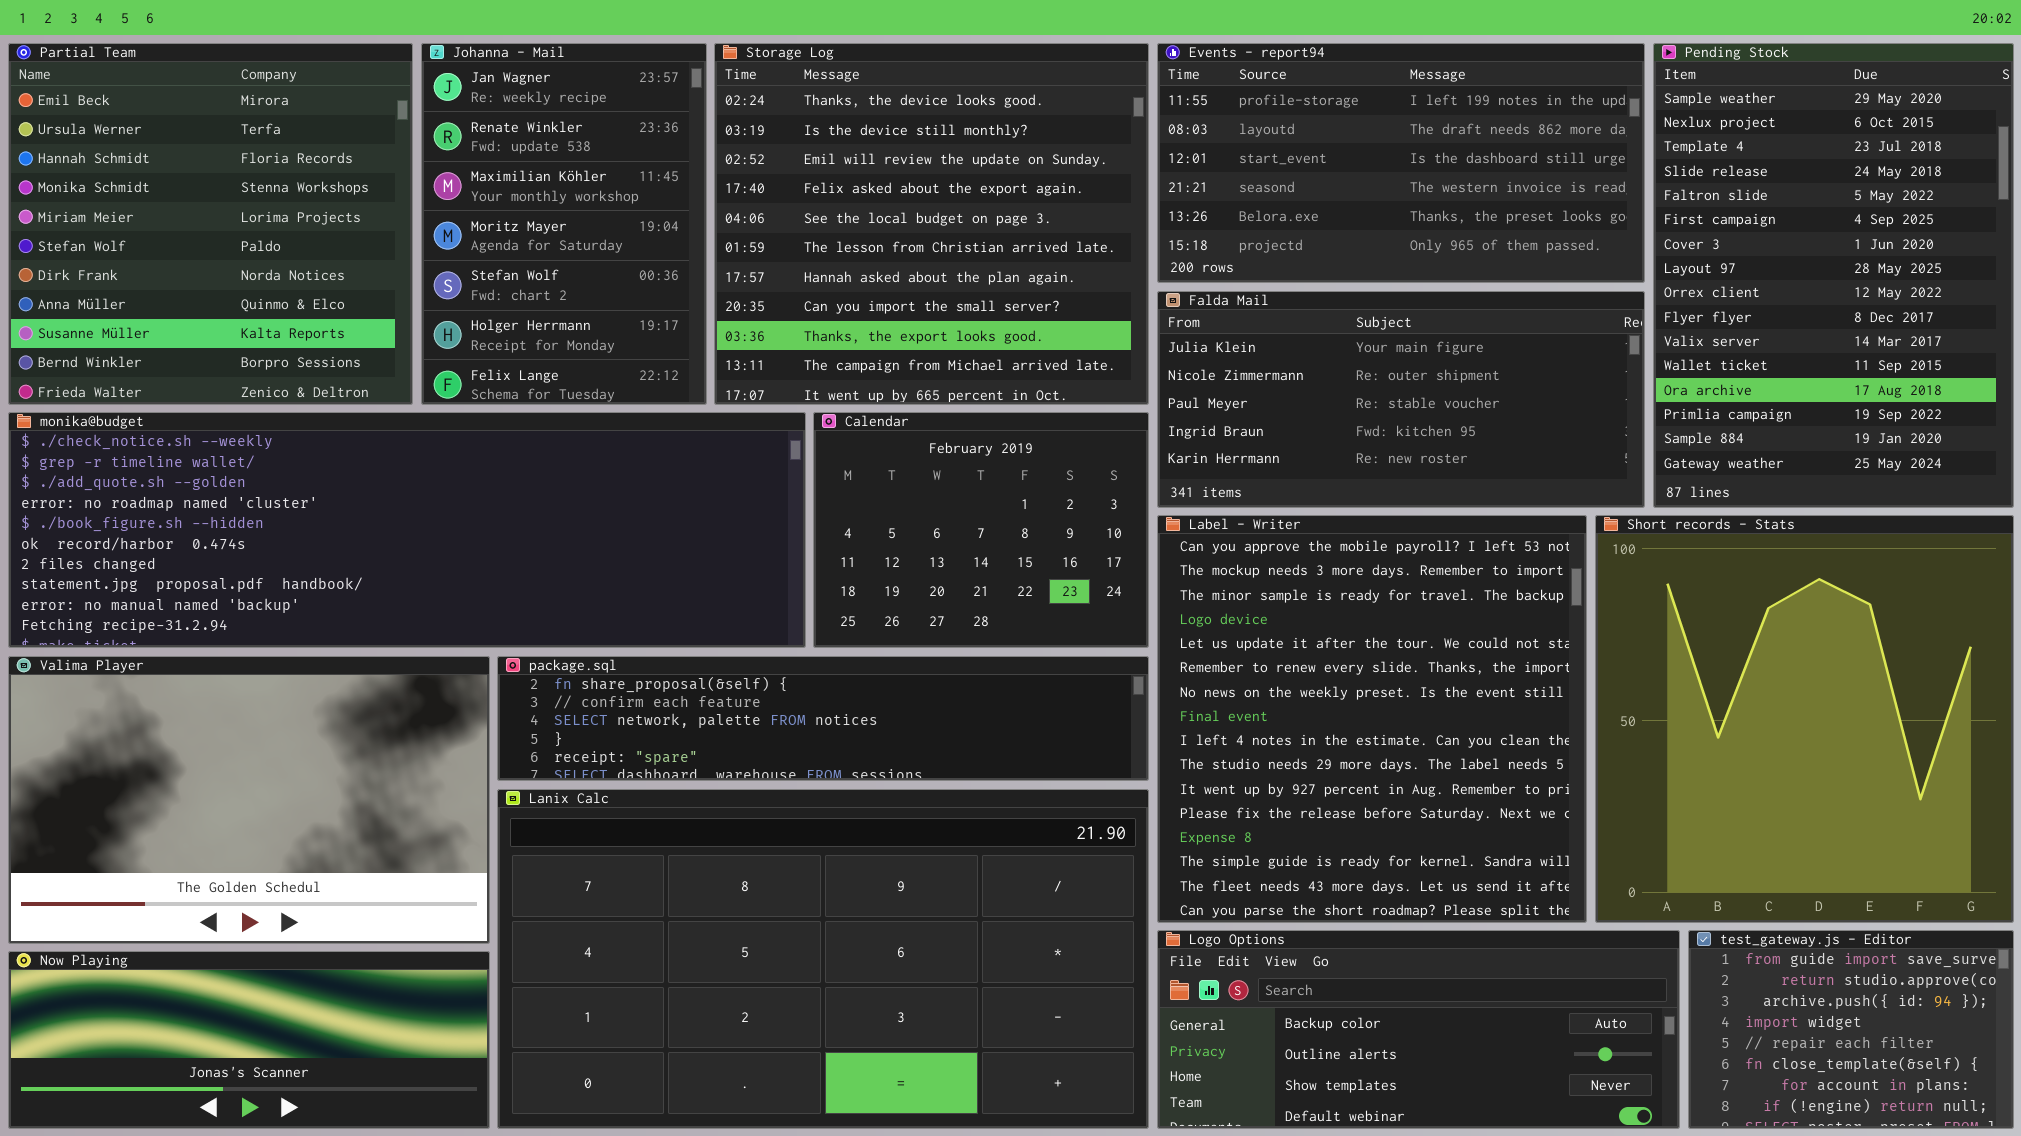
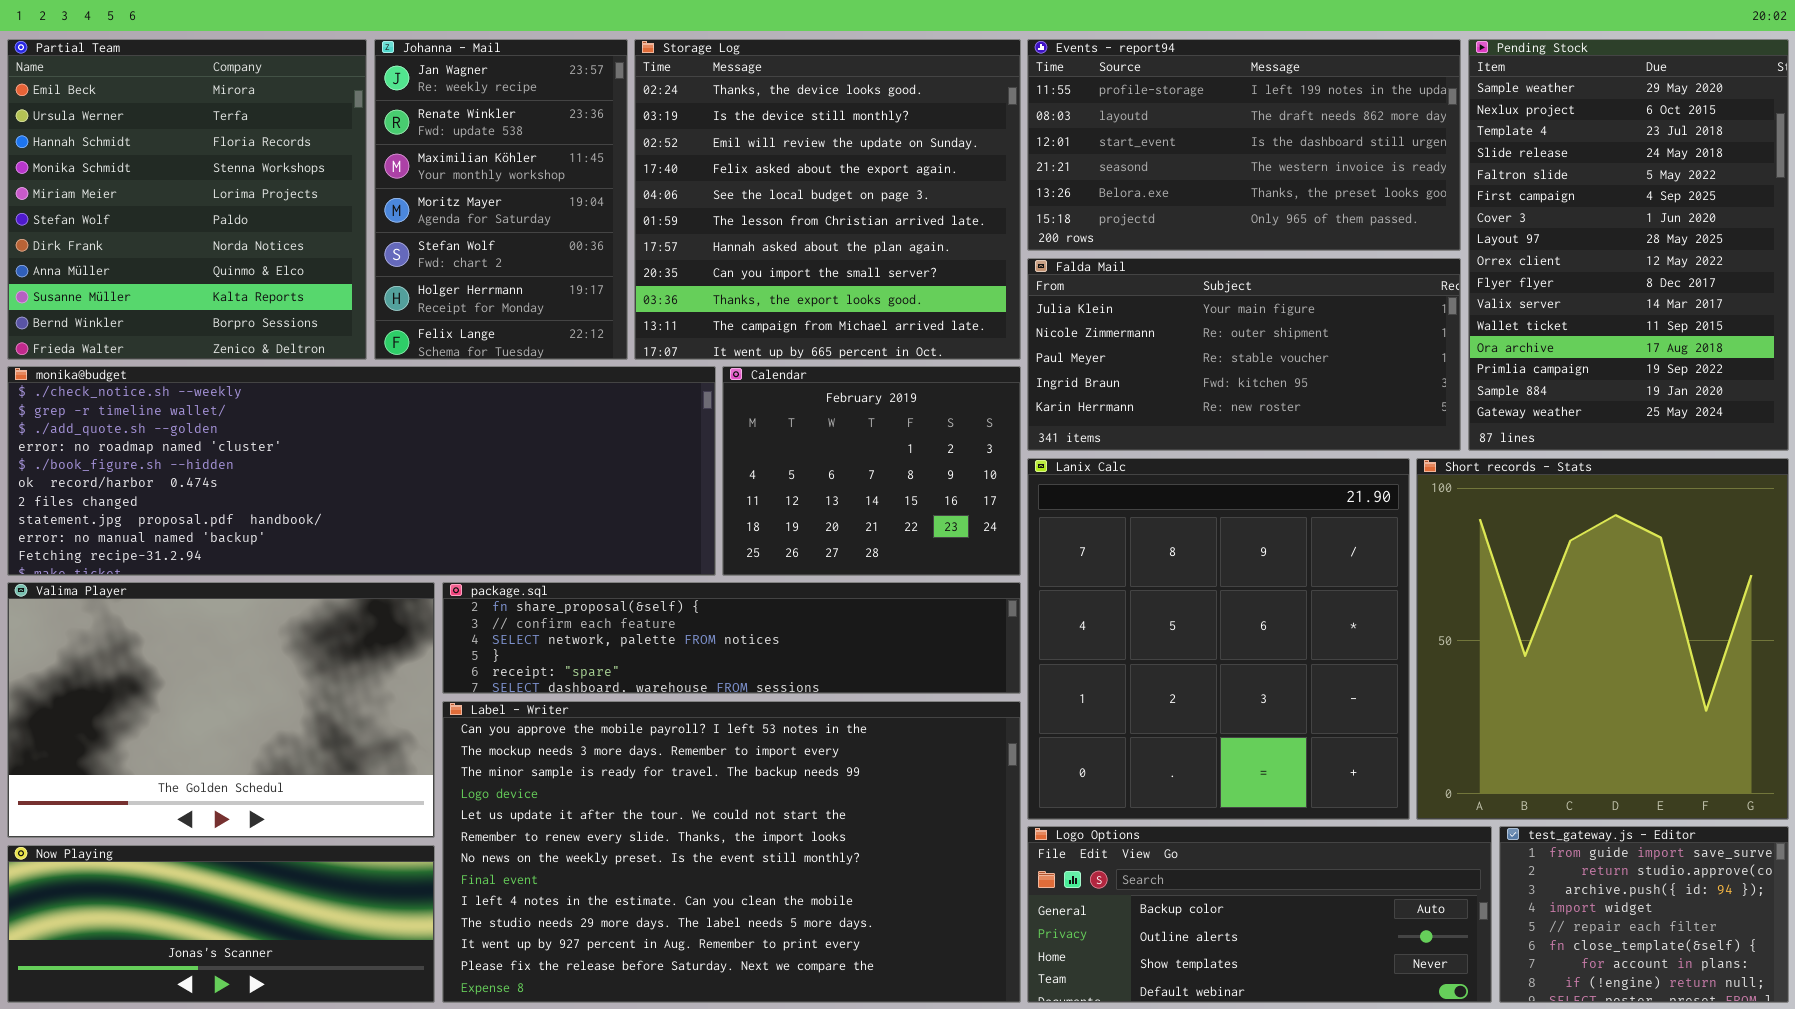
Label - Writer: [1157,515,1587,923] -> [442,701,1021,1003], moved, resized
Lanix Calc: [497,789,1149,1129] -> [1027,458,1410,820], moved, resized

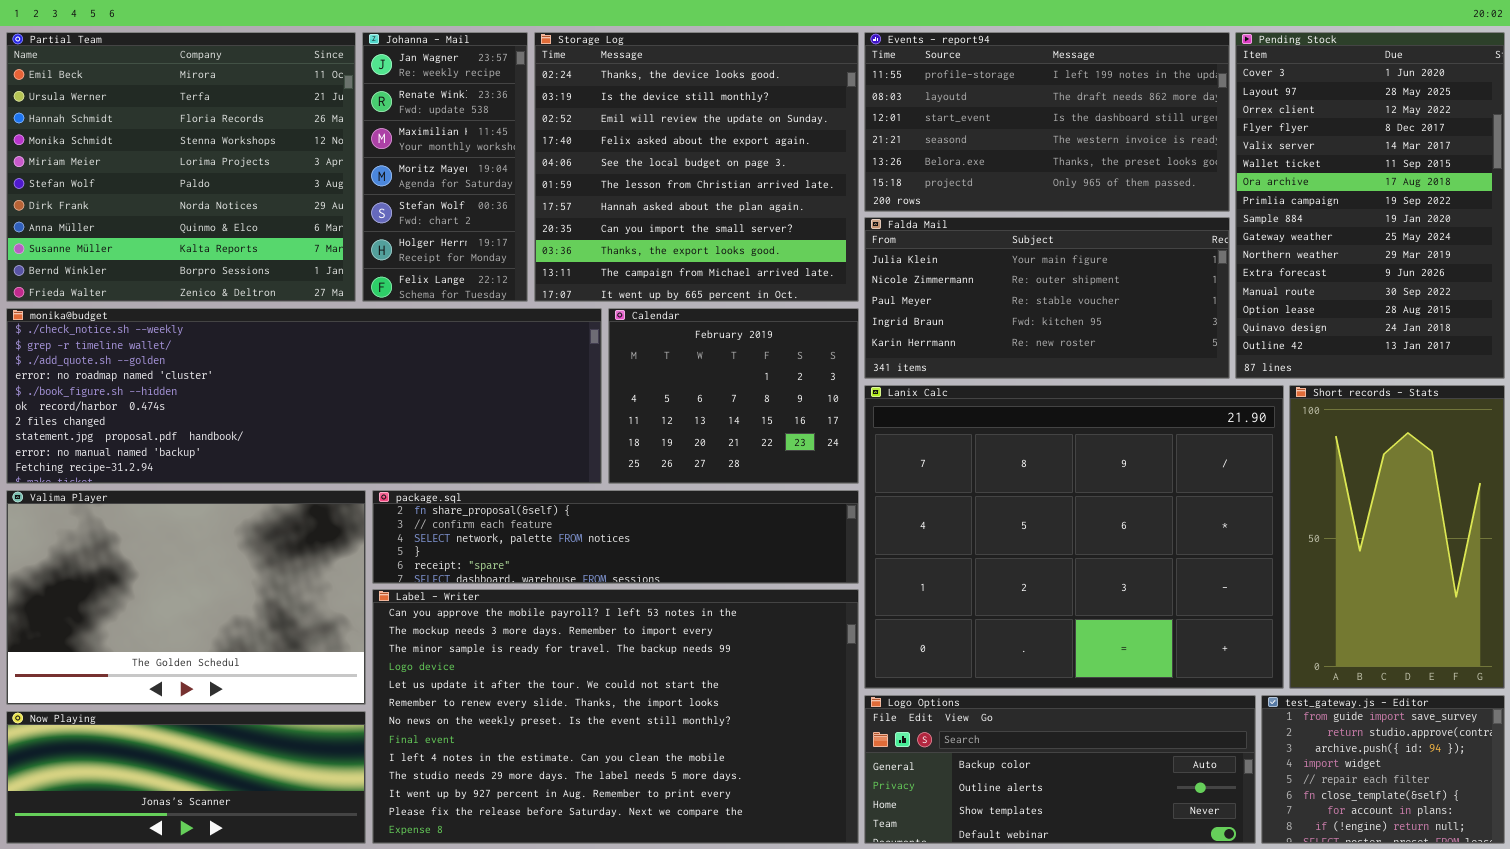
Partial Team: [7,39,367,360] -> [6,32,356,302], resized
Johanna - Mail: [374,39,628,360] -> [362,32,528,302], resized
Pending Stock: [1468,39,1789,451] -> [1235,32,1505,379], scrolled down 6 rows
Lanix Calc: [1027,458,1410,820] -> [864,385,1284,689], resized
Short records - Stats: [1416,458,1789,820] -> [1289,385,1505,689], resized

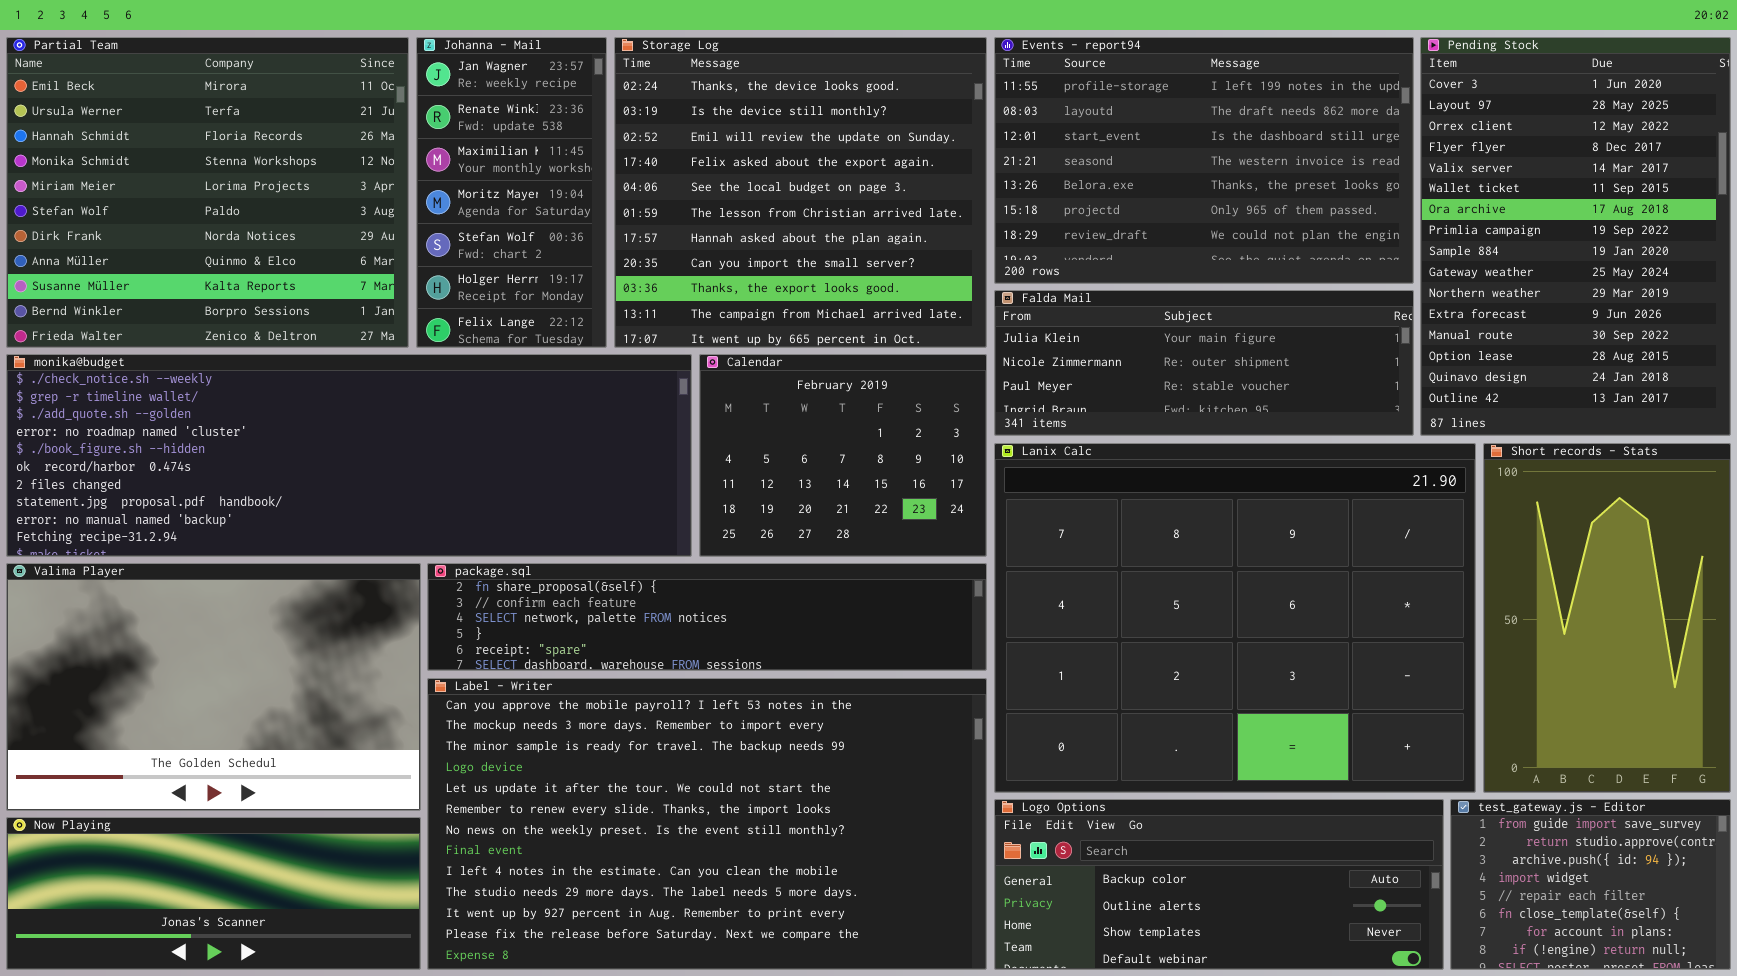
Events - report94: [864,32,1230,212] -> [994,37,1414,284], resized
Falda Mail: [864,217,1230,379] -> [994,290,1414,436], resized

